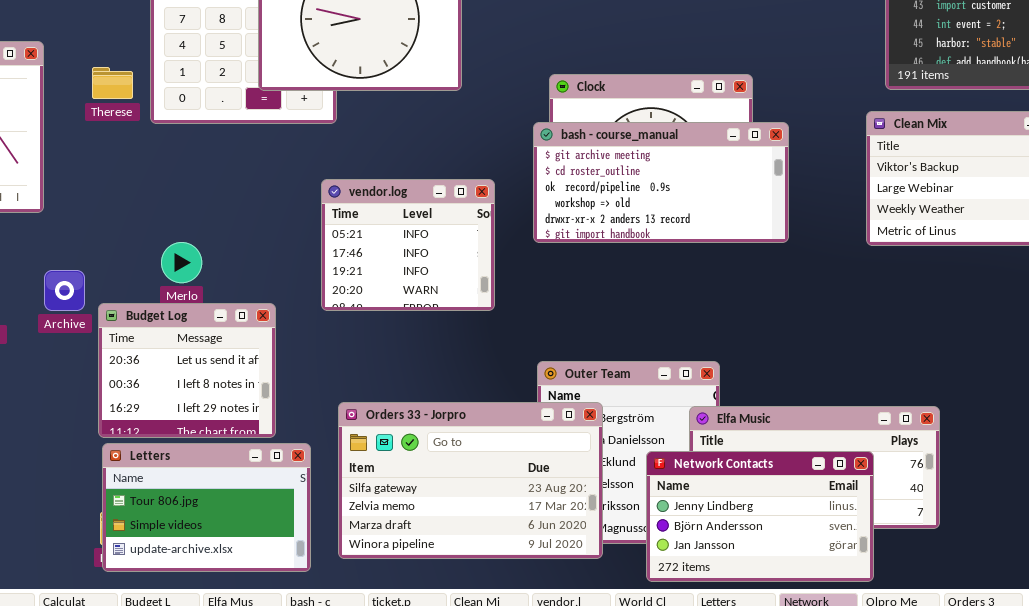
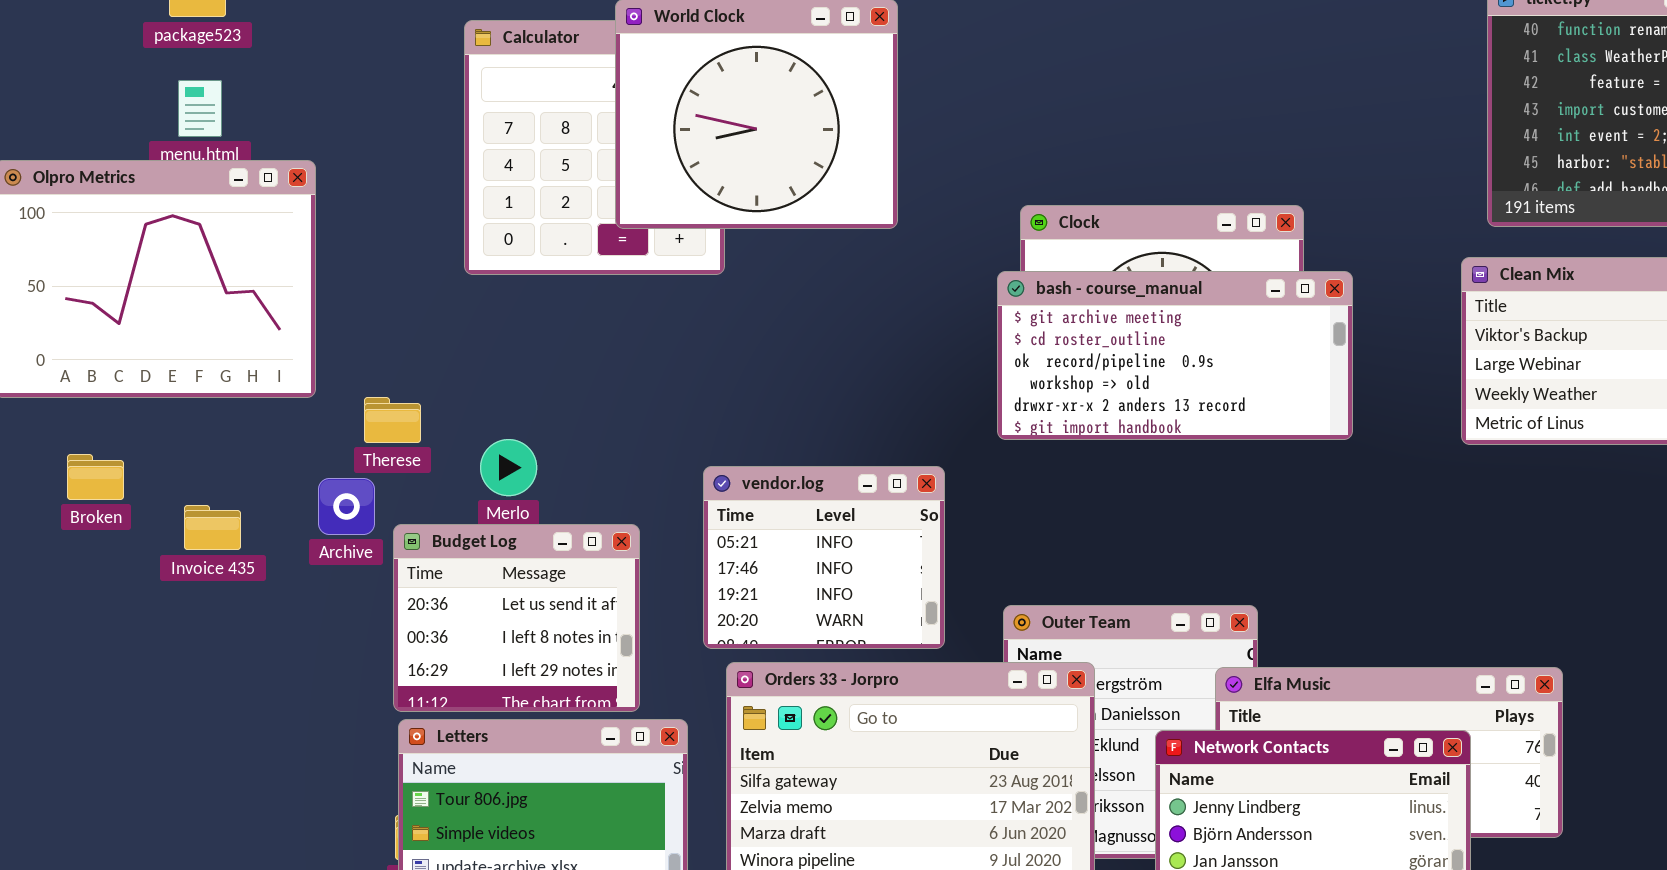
Therese: [92,67,133,99] -> [364,397,421,443], moved
vendor.log: [321,179,495,311] -> [703,466,945,649], moved

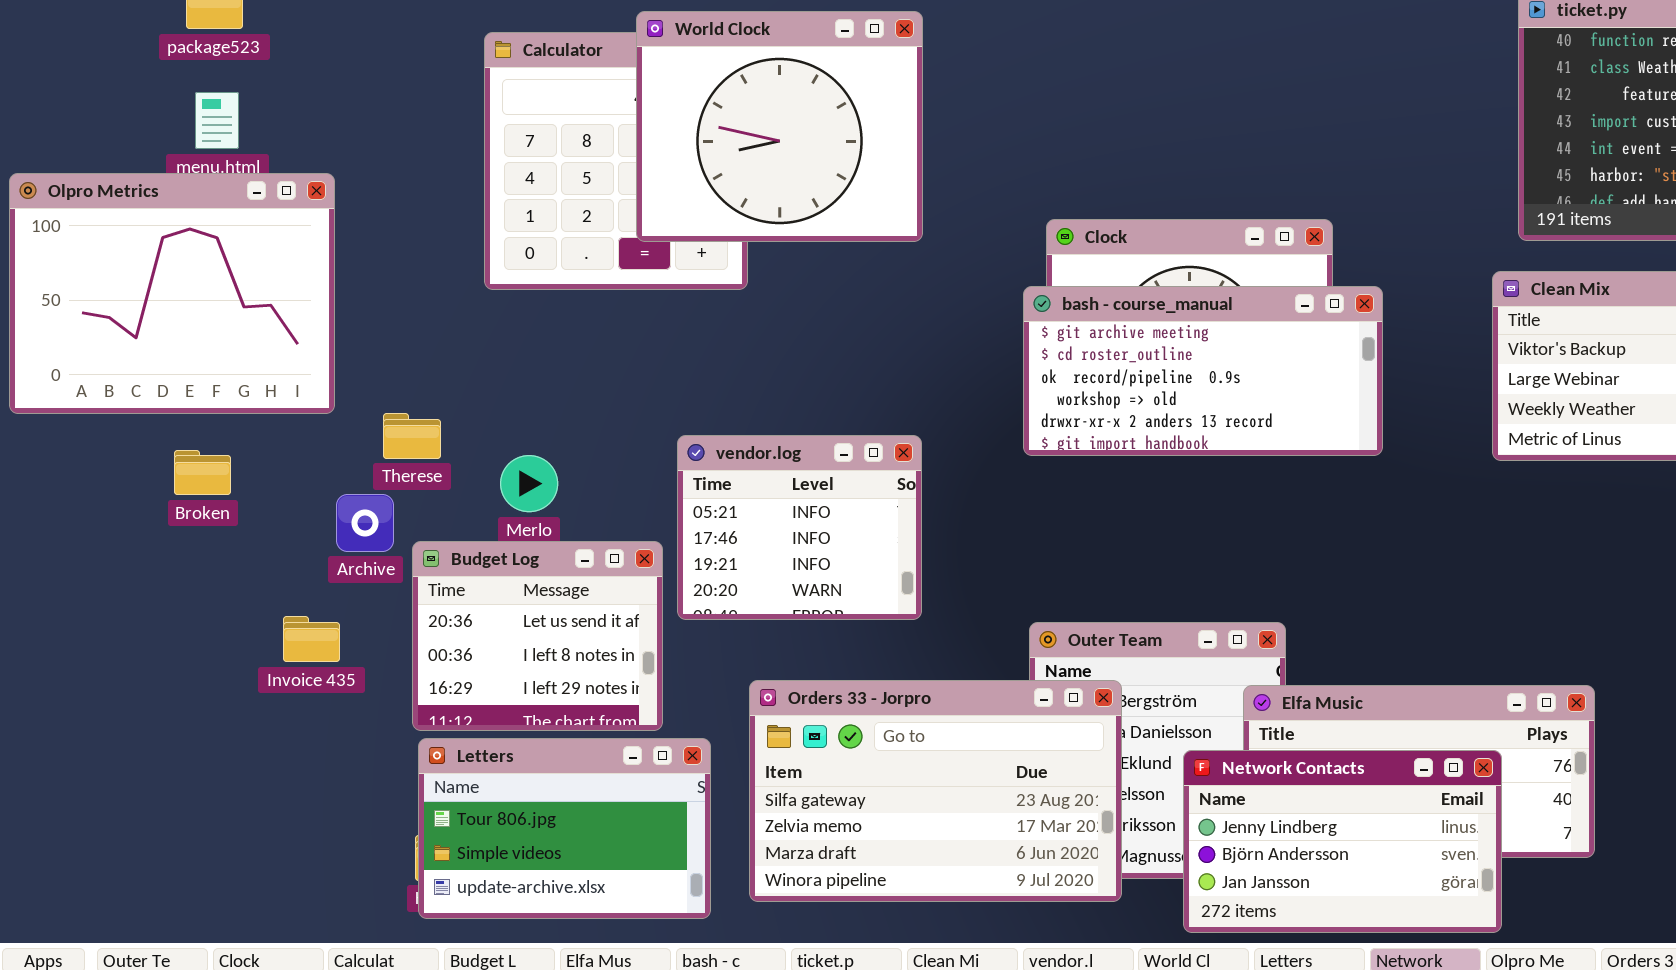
Broken: [67,454,124,500] -> [174,450,231,495], moved
vendor.log: [703,466,945,649] -> [677,435,922,620], moved
Invoice 435: [184,505,241,550] -> [283,616,340,662], moved

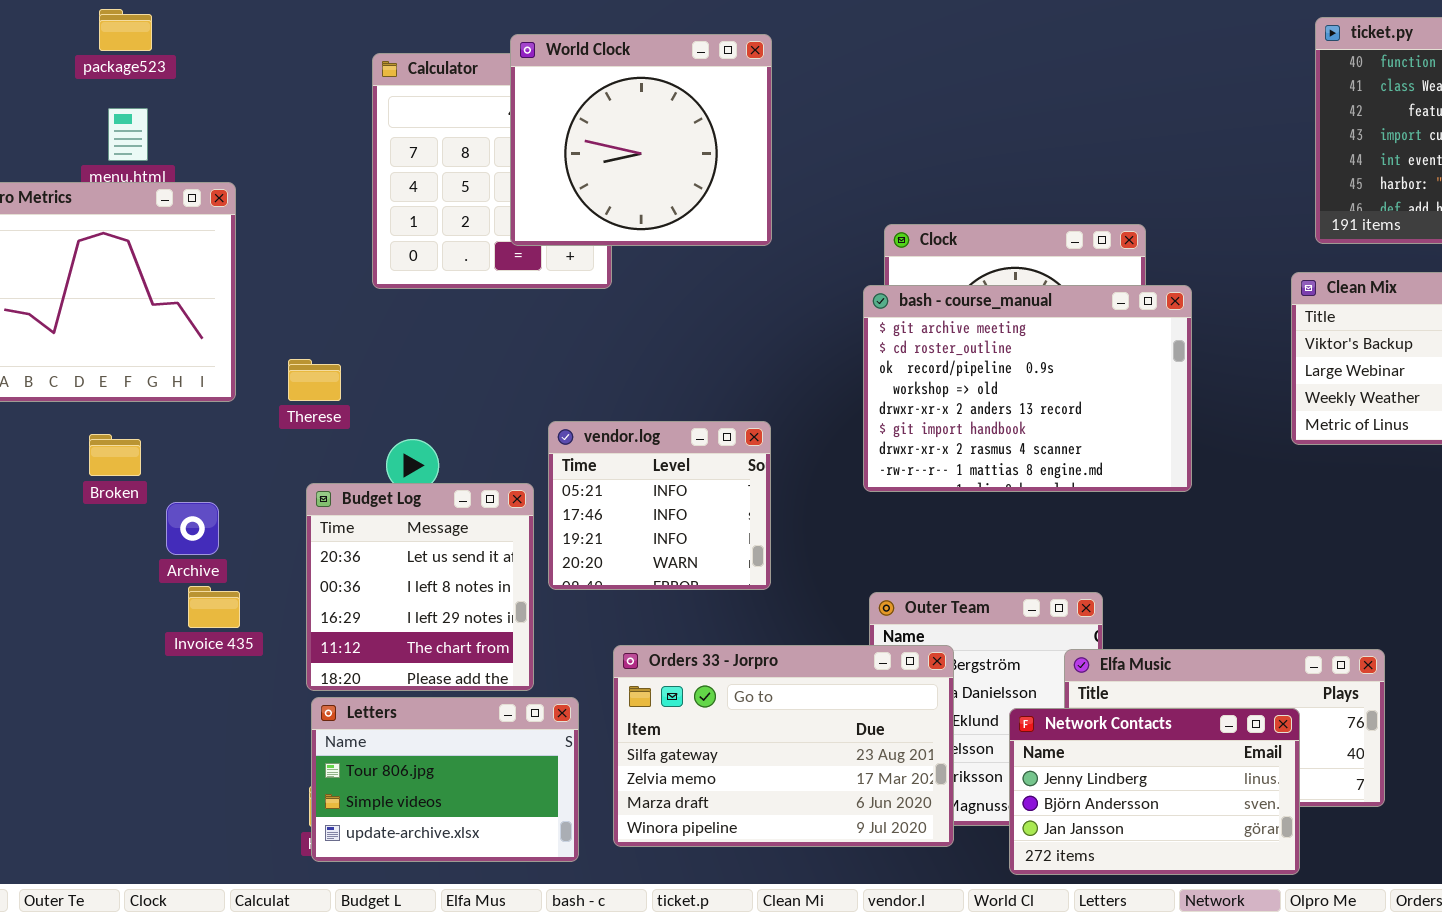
bash - course_manual: [1023,286,1383,456] -> [863,285,1192,492], resized
Therese: [383,413,441,459] -> [288,359,341,401], moved
Archive: [336,494,394,552] -> [166,502,219,555], moved
Budget Log: [412,541,663,731] -> [306,483,534,691], resized

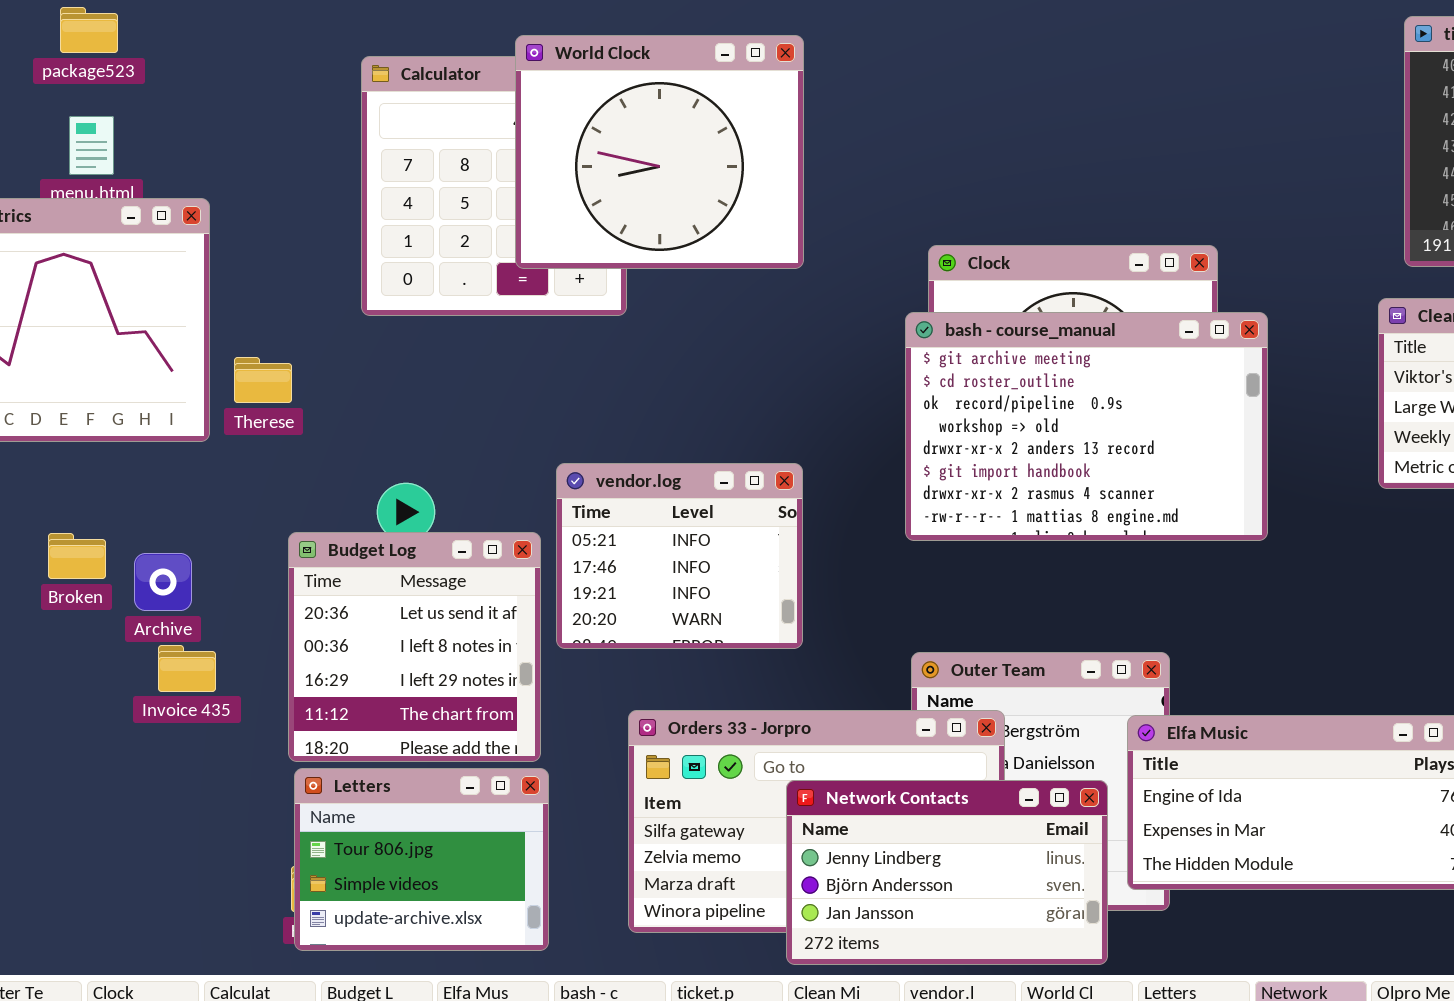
Therese: [288,359,341,401] -> [234,357,292,403], moved
Broken: [89,434,141,476] -> [48,533,106,579], moved
Letters: [311,697,579,862] -> [294,768,549,951], resized
Network Contacts: [1009,708,1300,875] -> [786,780,1108,965], moved

